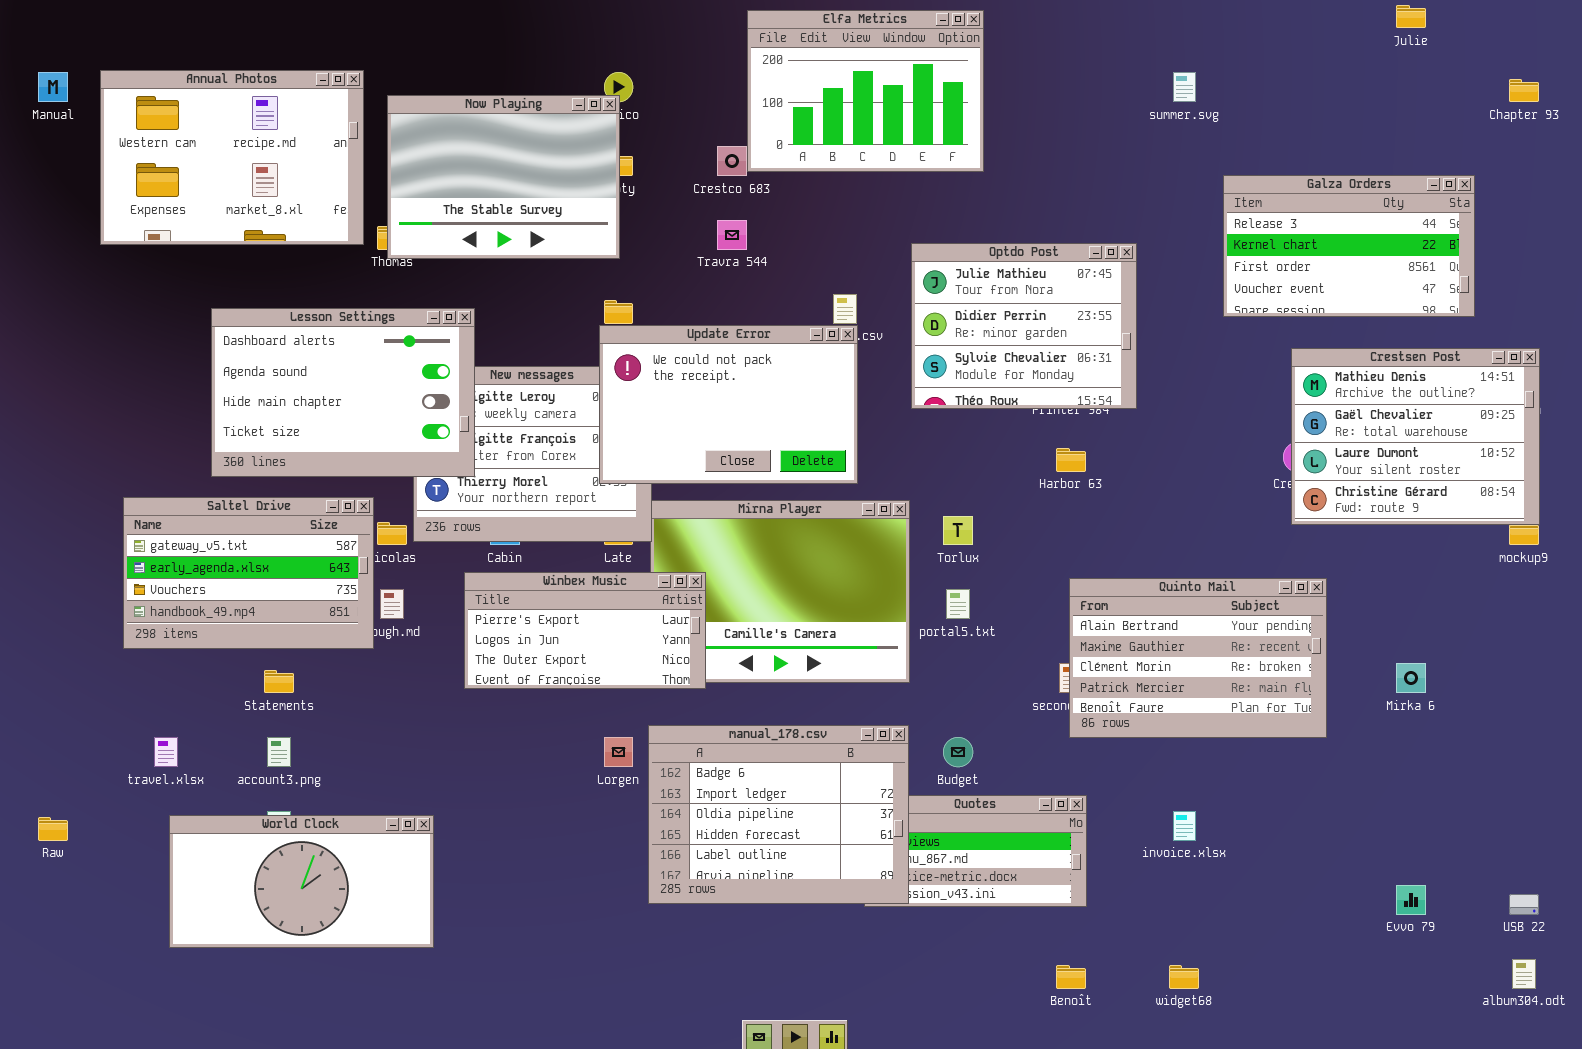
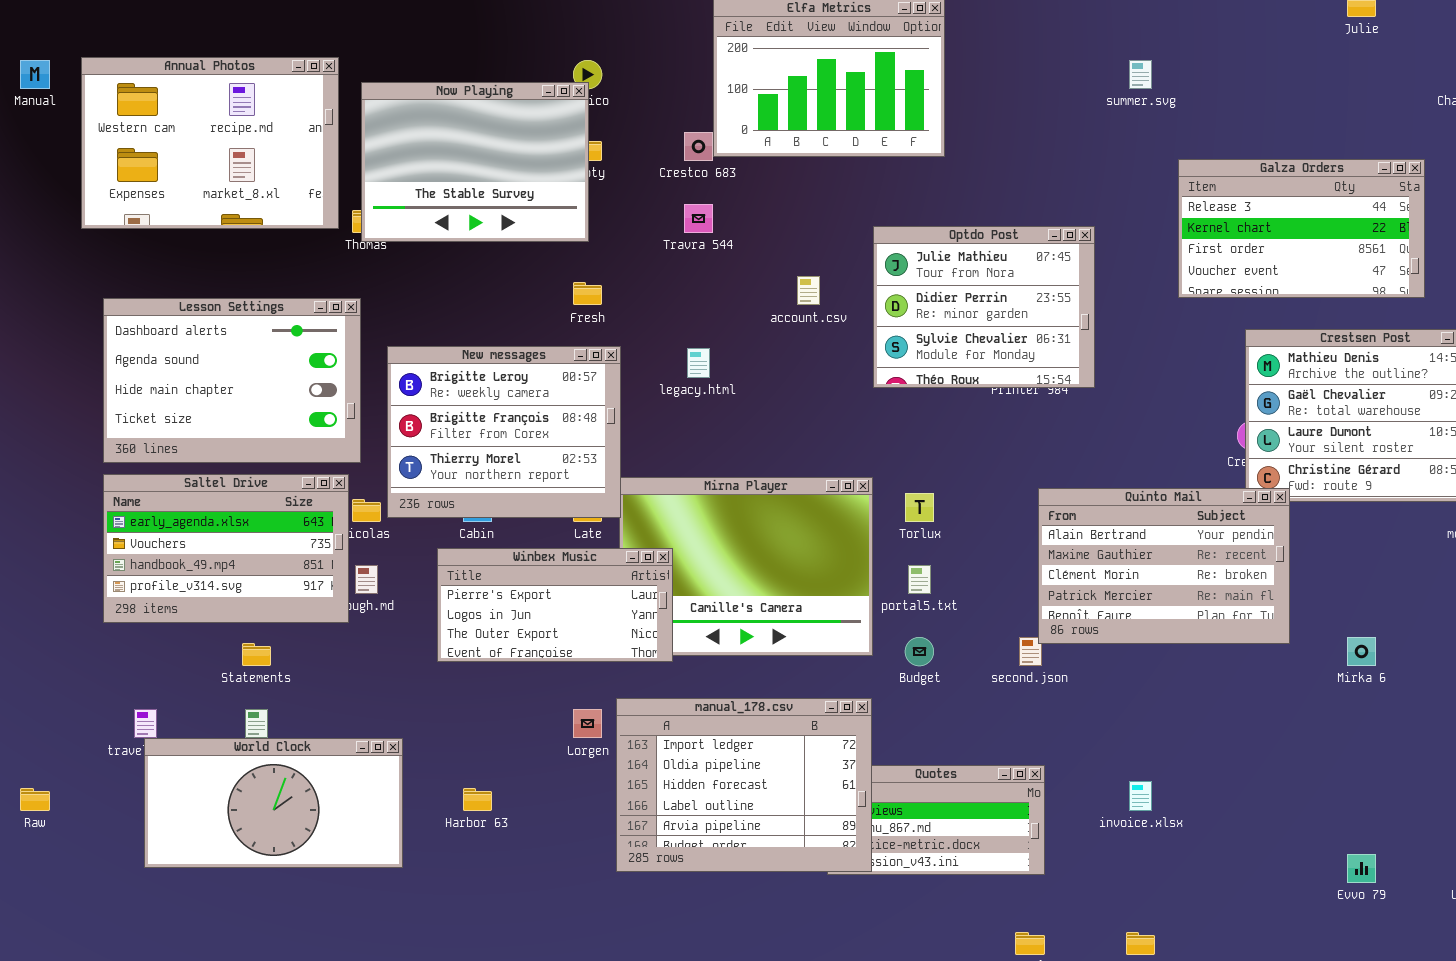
Lesson Settings: [211,308,475,477] -> [103,298,361,463], moved
Update Error: [599,325,858,484] -> none, closed
Harbor 63: [1056,448,1086,472] -> [463,788,492,811], moved
Saltel Drive: [123,497,374,649] -> [103,474,349,623], scrolled down 1 row
Quinto Mail: [1069,578,1327,738] -> [1038,488,1290,644], moved
manual_178.csv: [648,725,909,904] -> [616,698,872,872], scrolled down 1 row
Budget: [943,737,973,767] -> [905,637,934,666], moved
World Clock: [169,815,434,948] -> [144,738,403,868], moved

